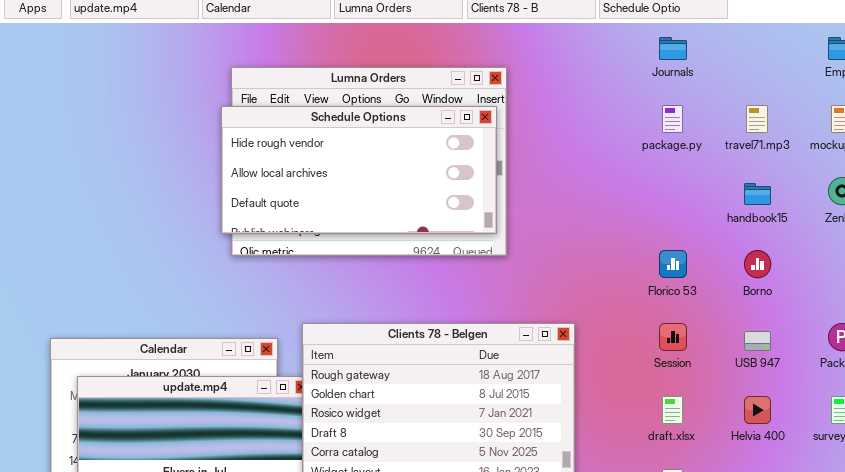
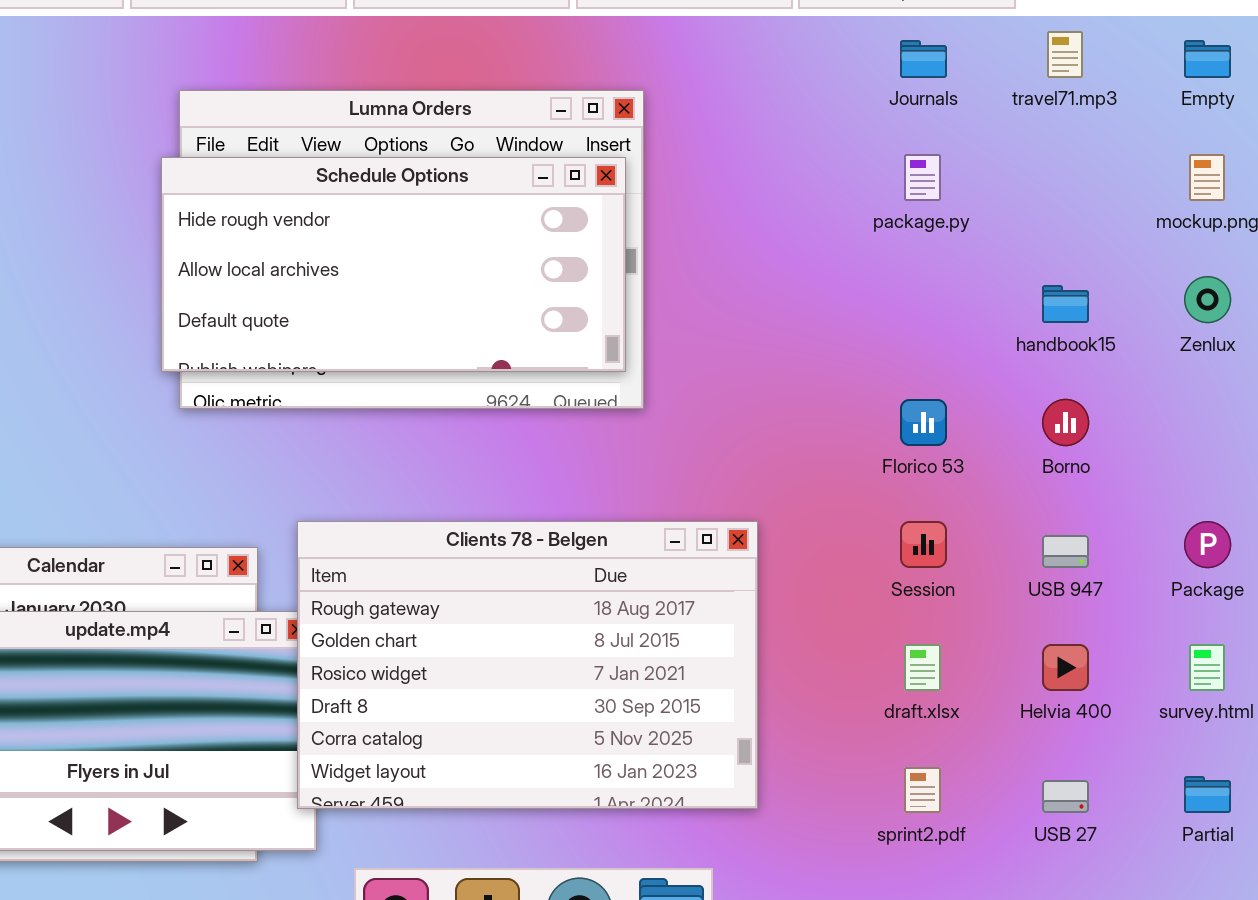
travel71.mp3: [746,105,768,133] -> [1047,31,1083,78], moved

